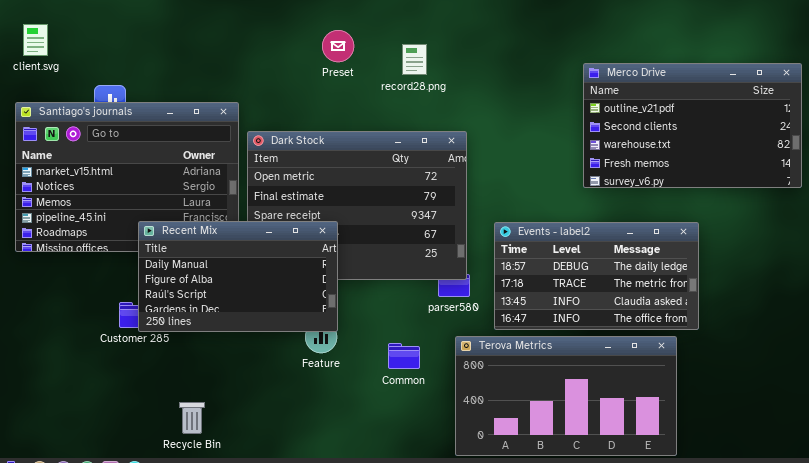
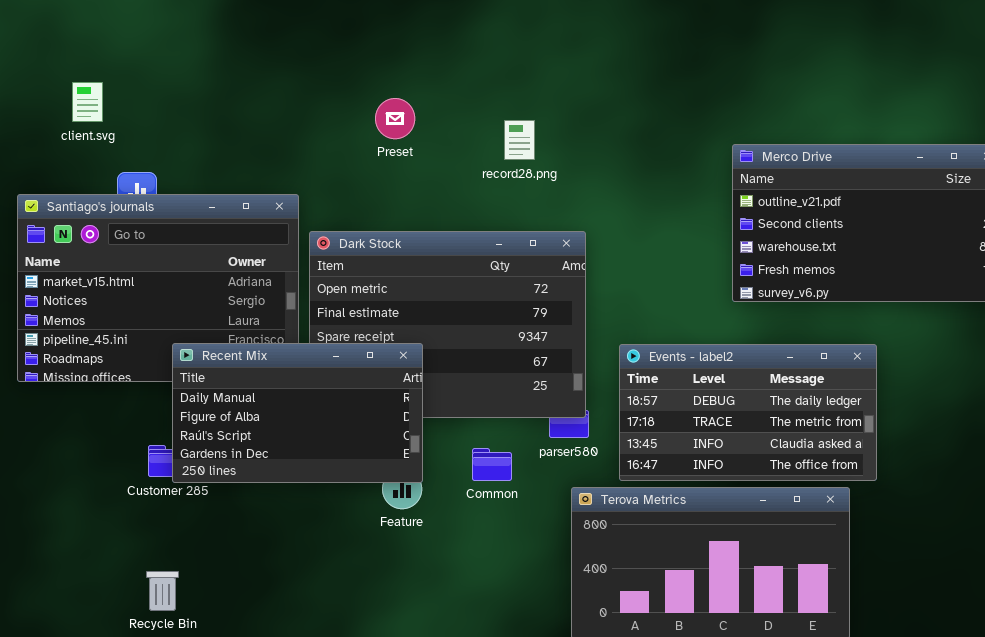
client.svg: [23,24,48,56] -> [72,82,103,122], moved
Preset: [322,30,354,62] -> [375,98,415,139], moved
Common: [388,343,420,369] -> [472,448,512,481], moved
Recycle Bin: [179,402,205,434] -> [146,571,179,611], moved

